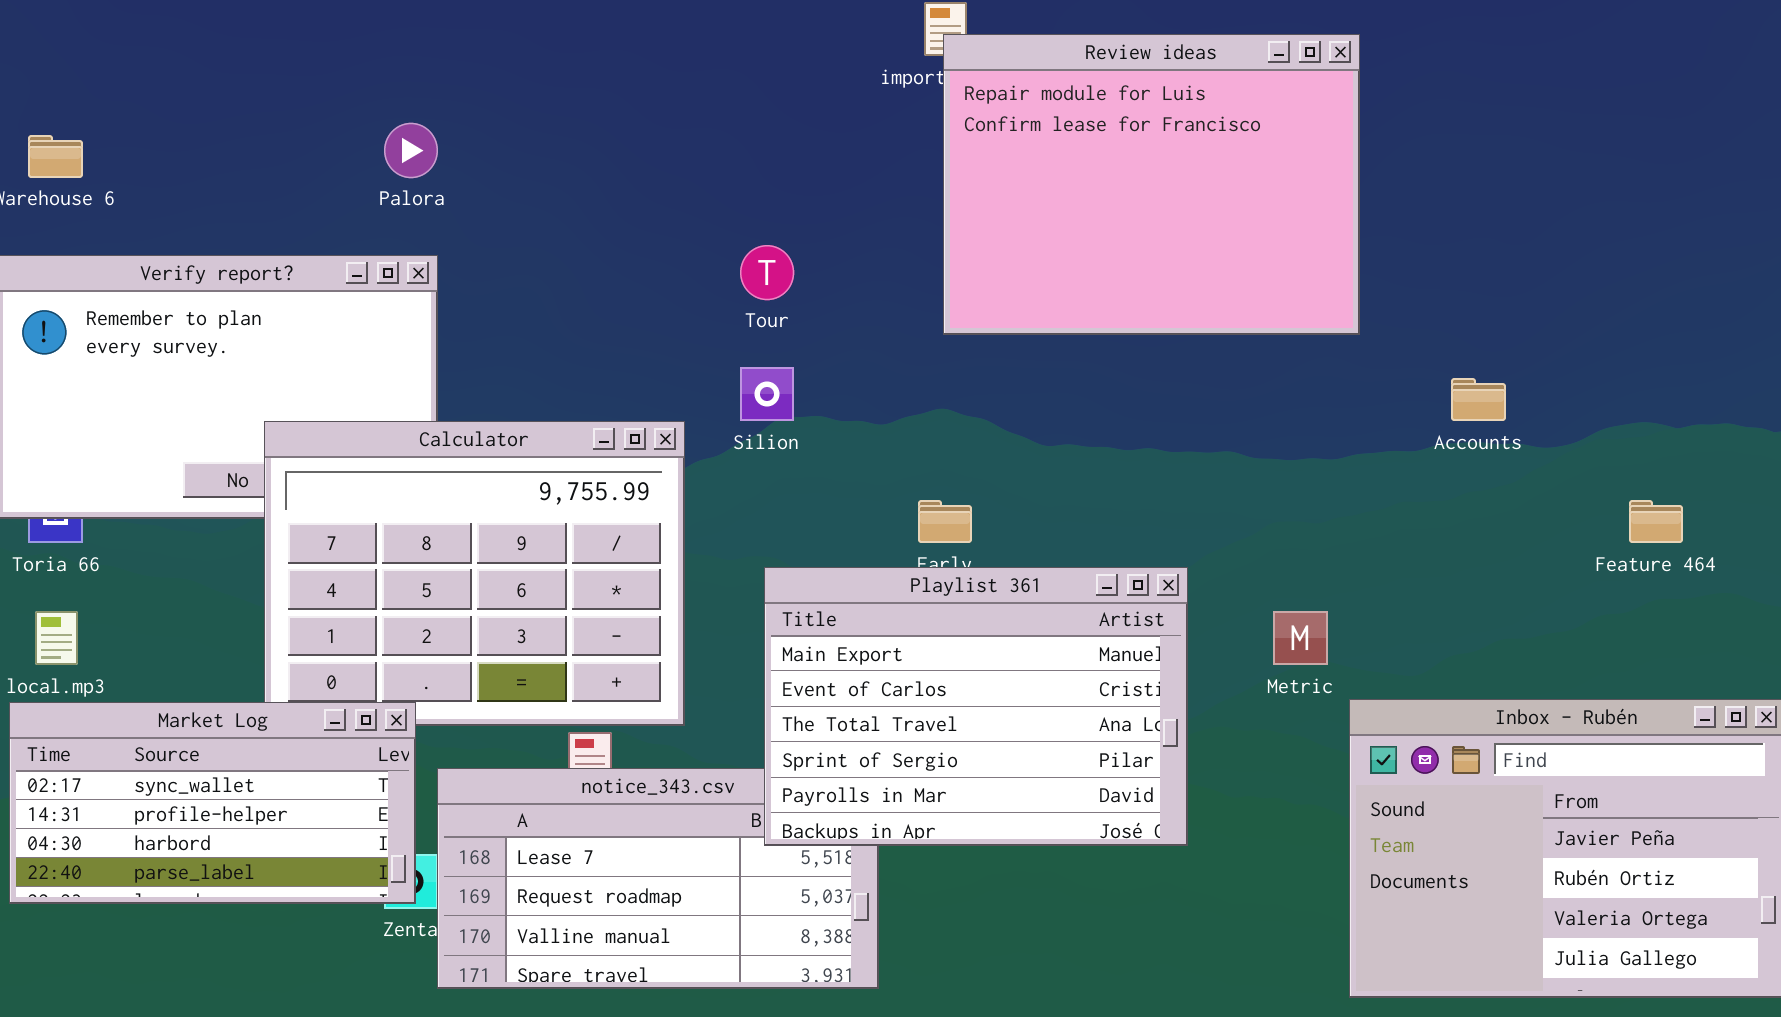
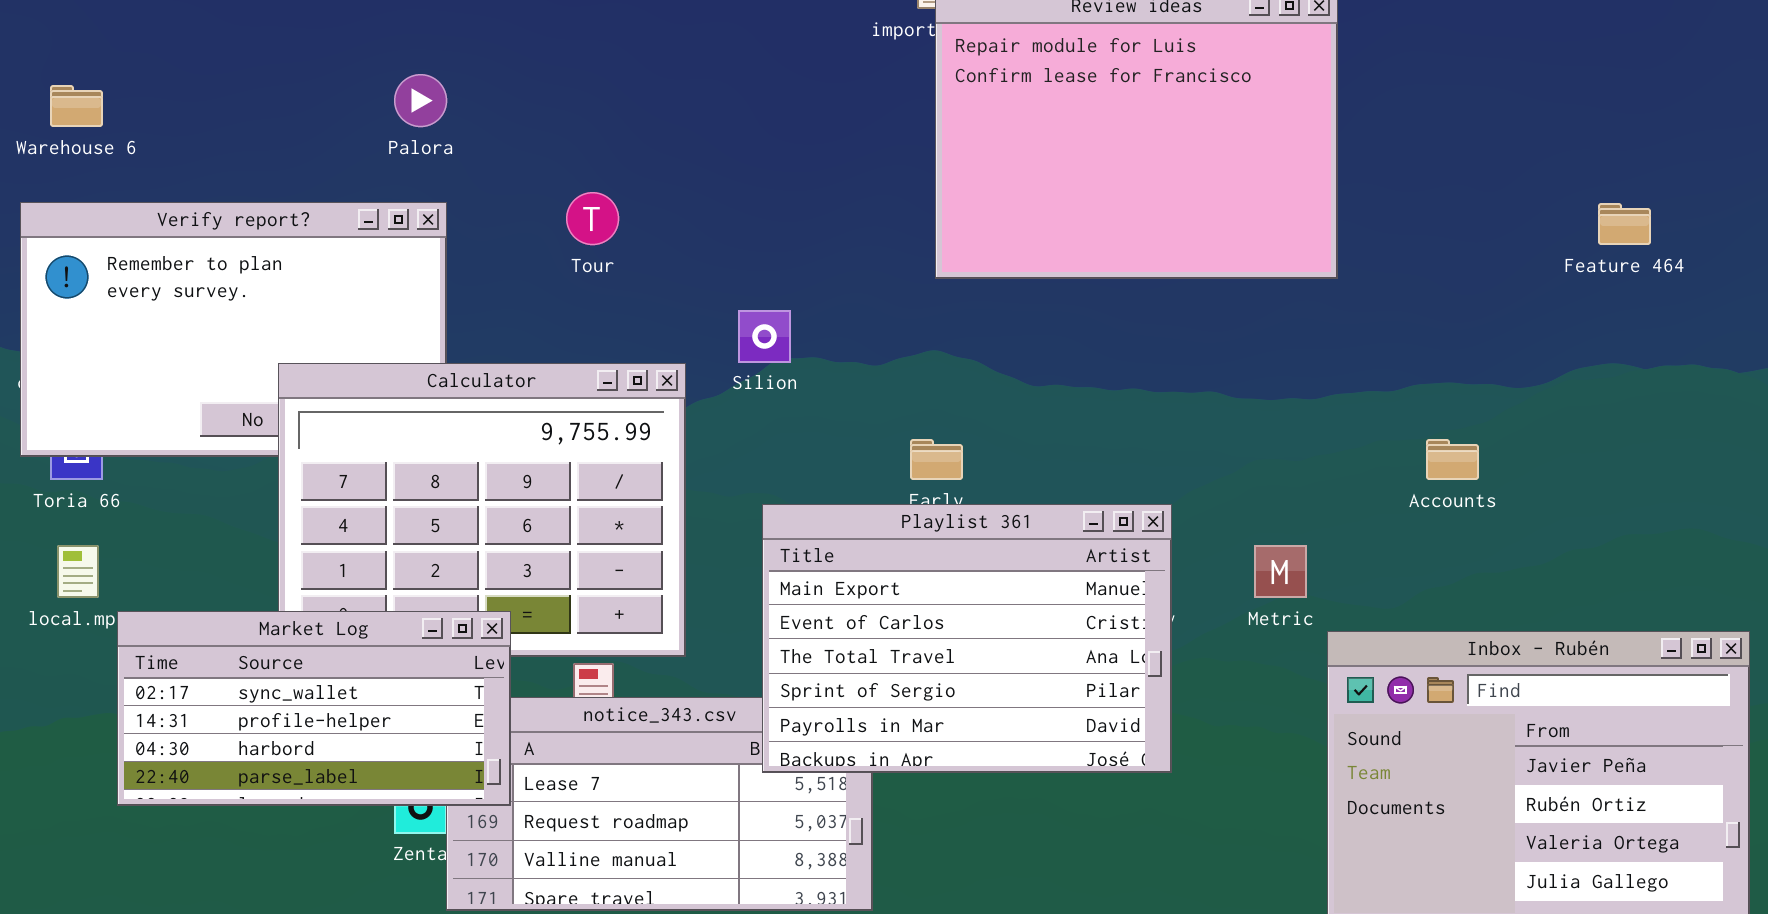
Tour: [740,245,794,300] -> [566,192,619,245], moved
Accounts: [1451,378,1506,421] -> [1426,439,1479,480], moved
Feature 464: [1629,500,1683,543] -> [1598,203,1651,245], moved
Market Log: [9,702,416,904] -> [117,611,511,806], moved

